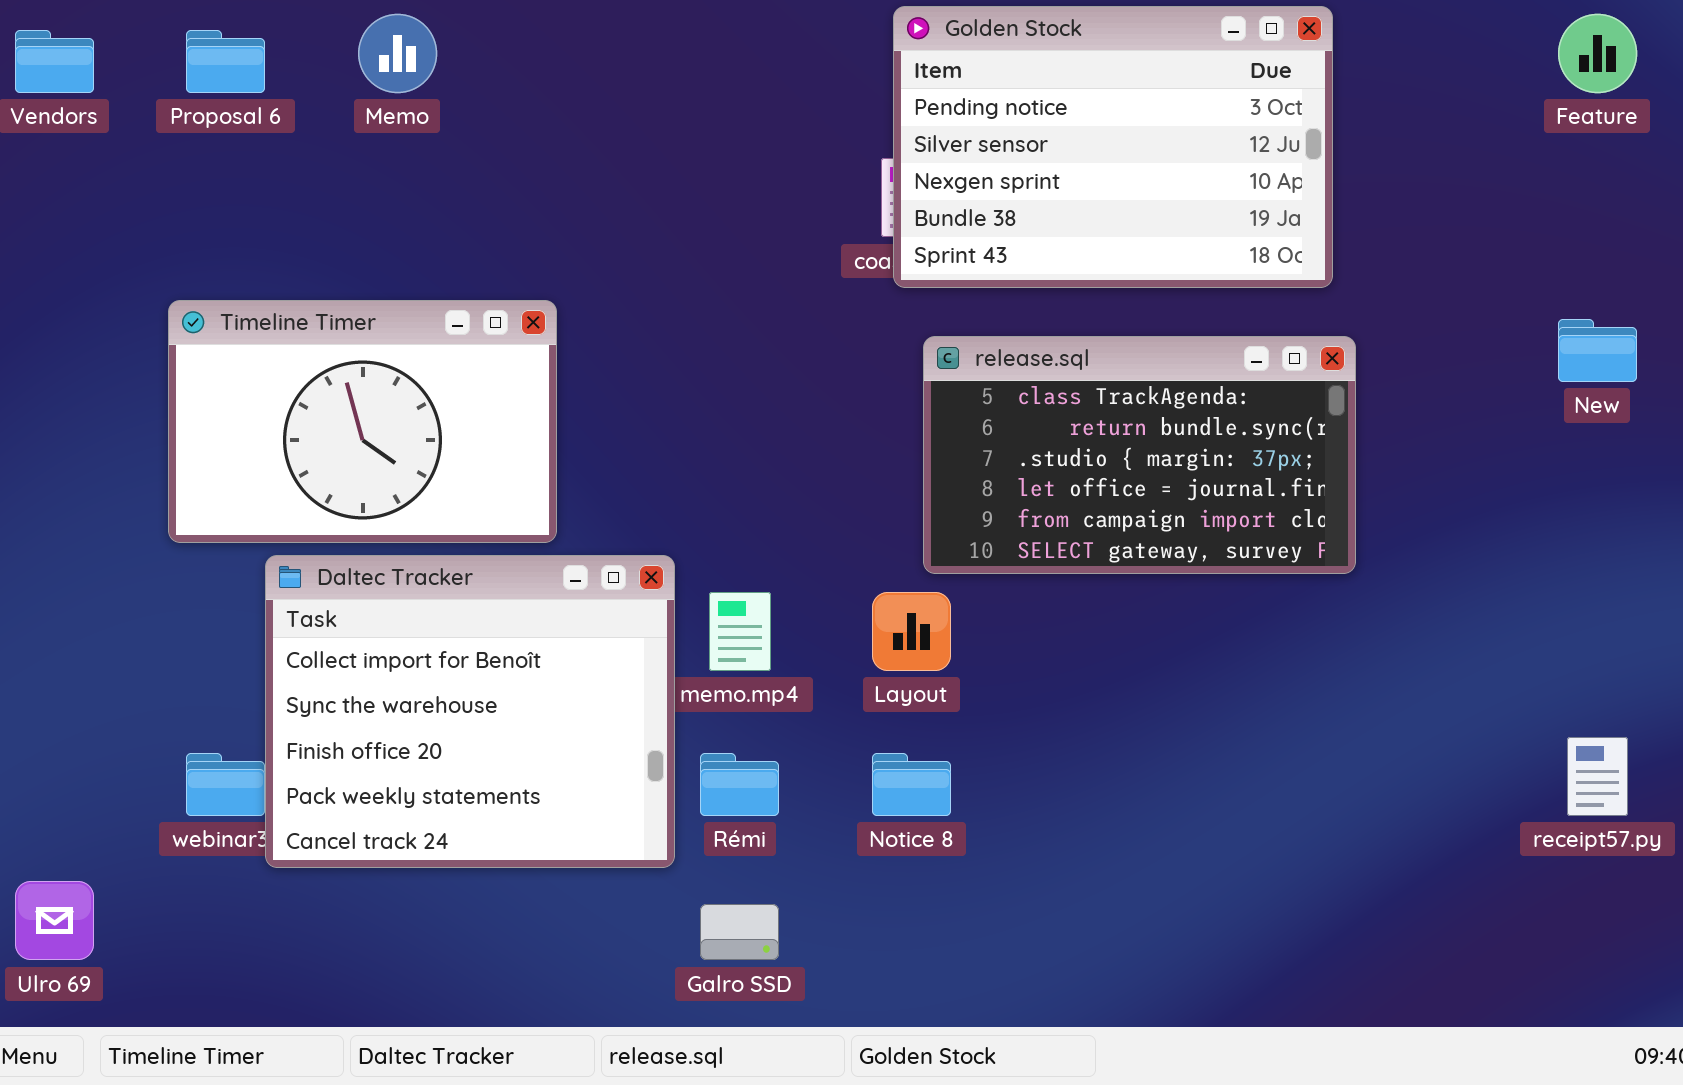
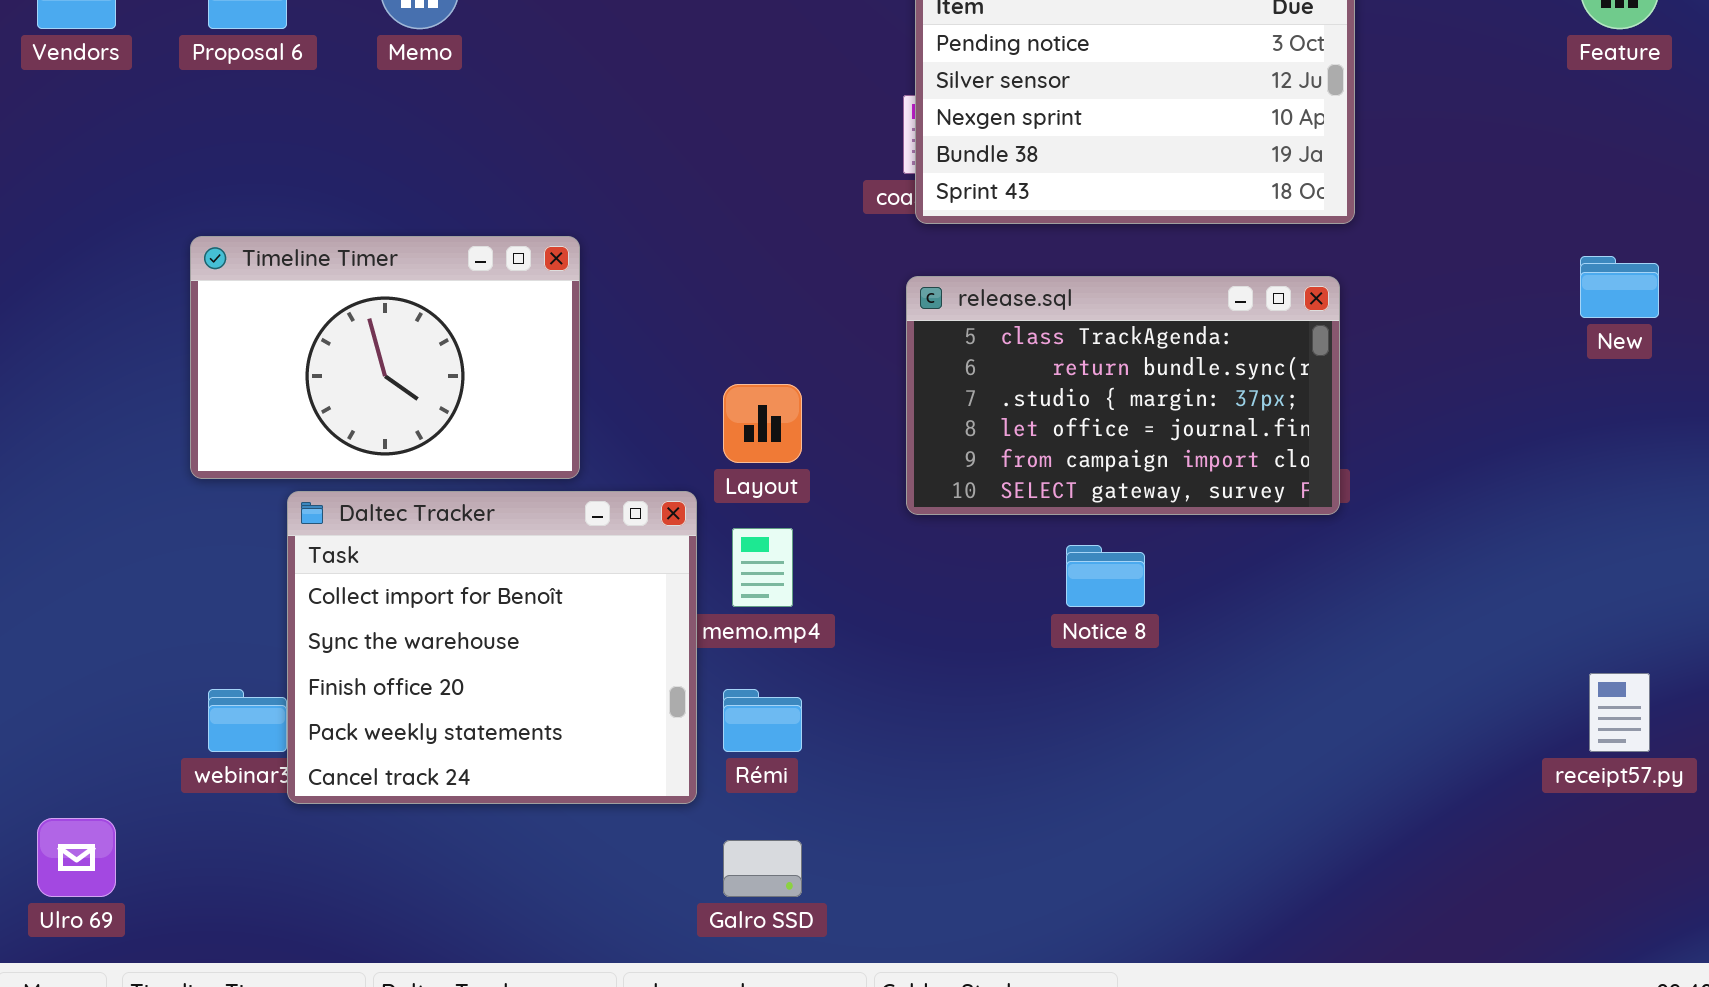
release.sql: [923,336,1356,574] -> [906,276,1340,515], moved
Layout: [872,592,951,671] -> [723,384,802,463], moved
Notice 8: [872,753,951,816] -> [1066,545,1145,607], moved

